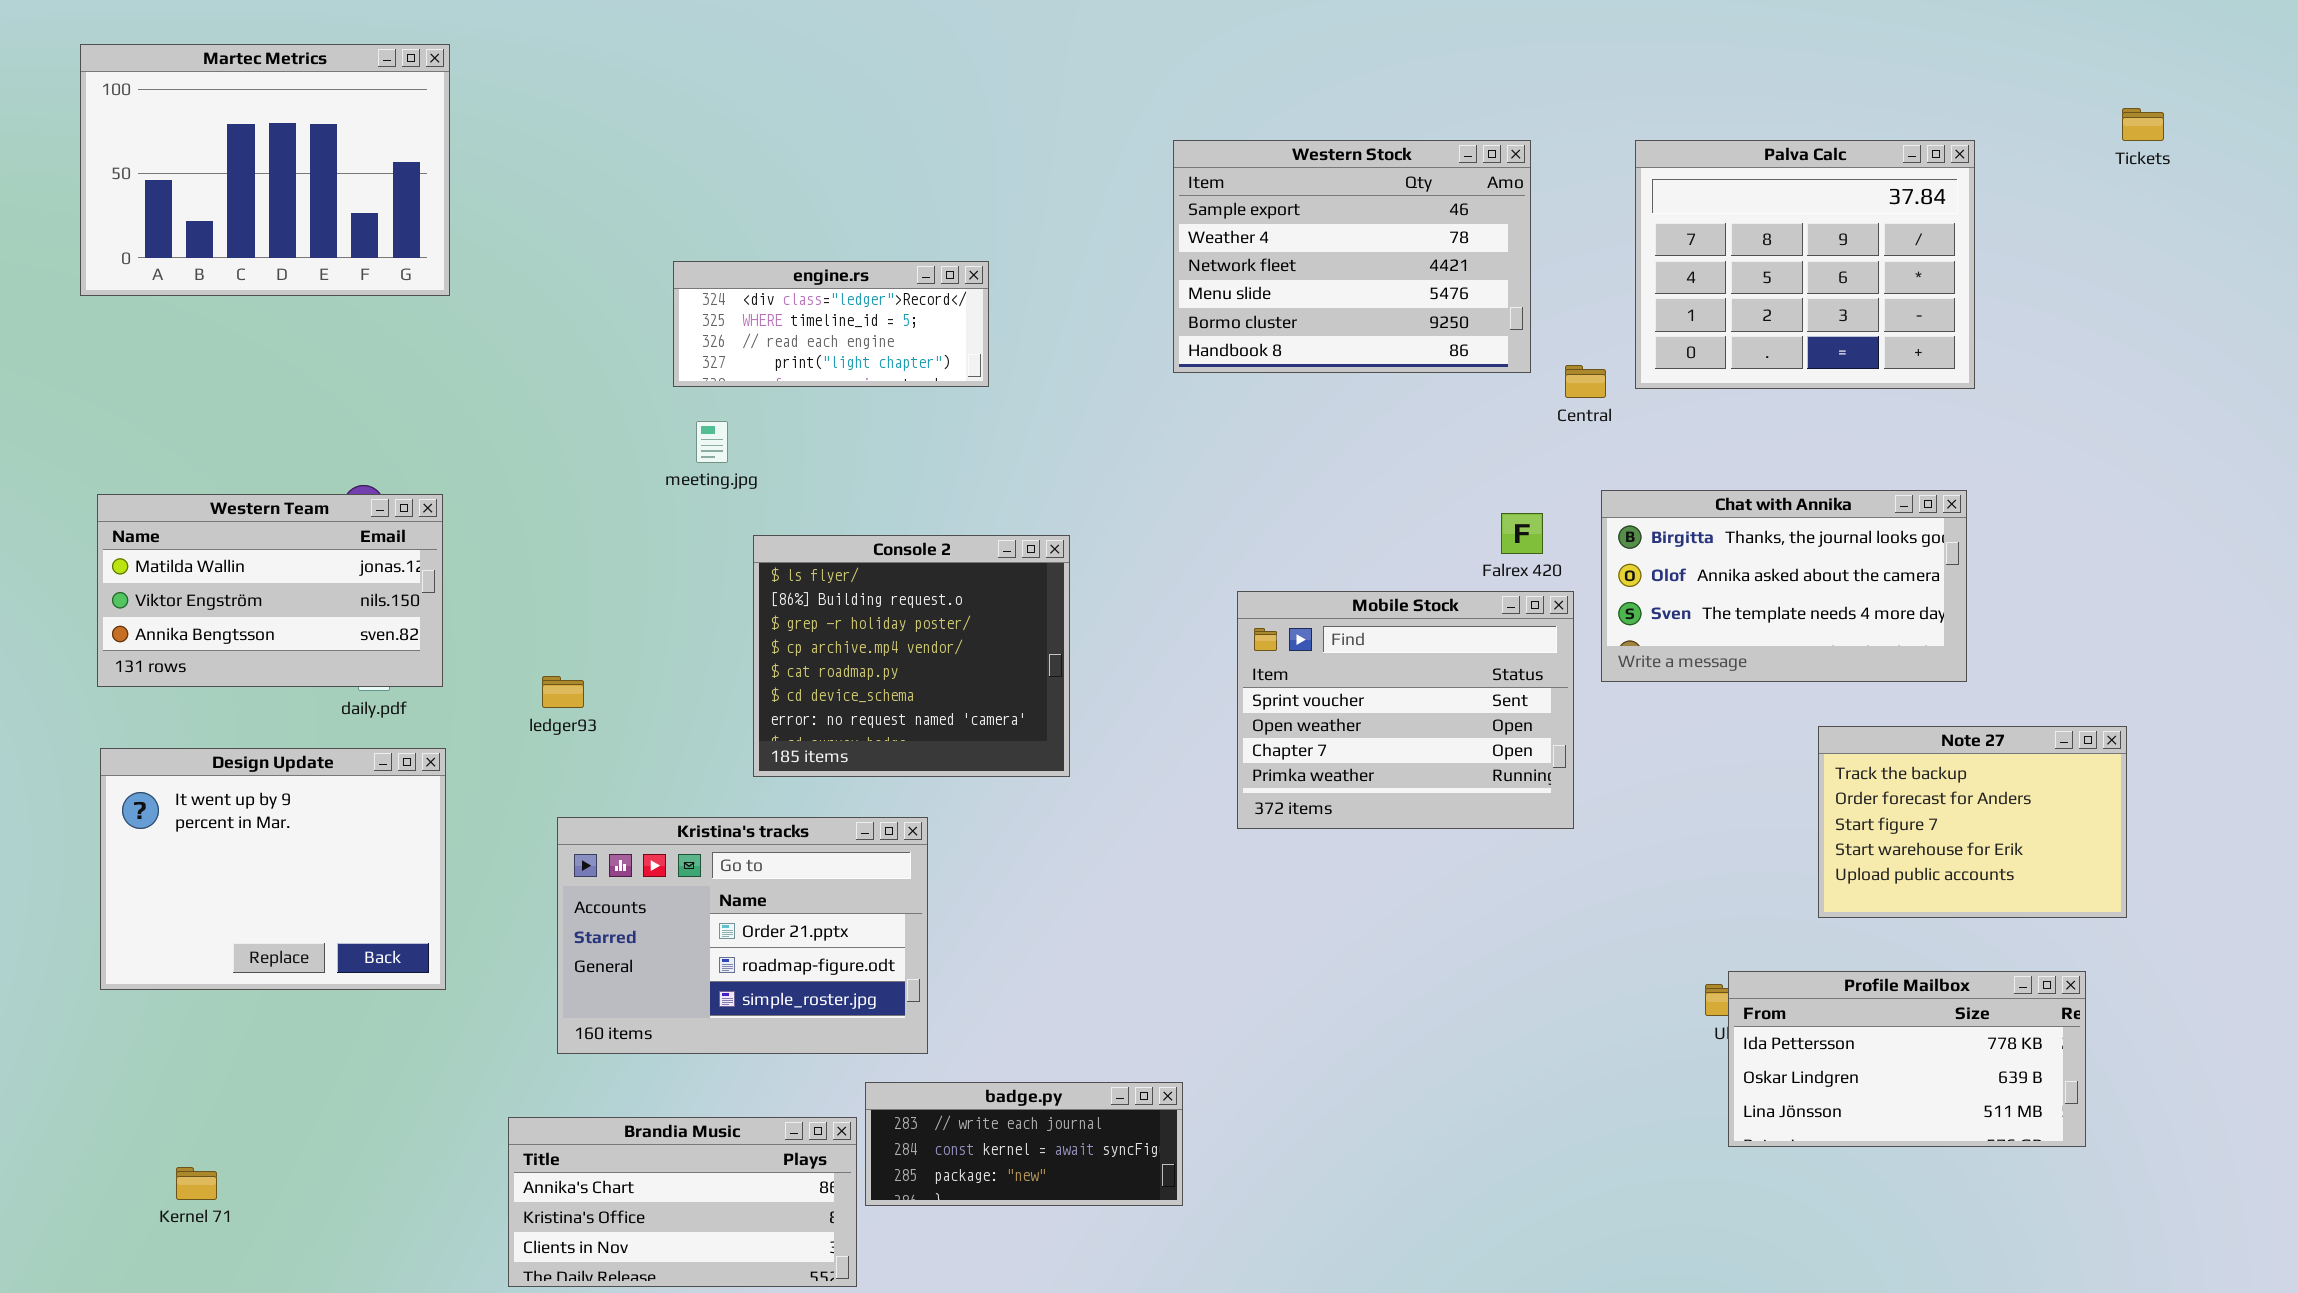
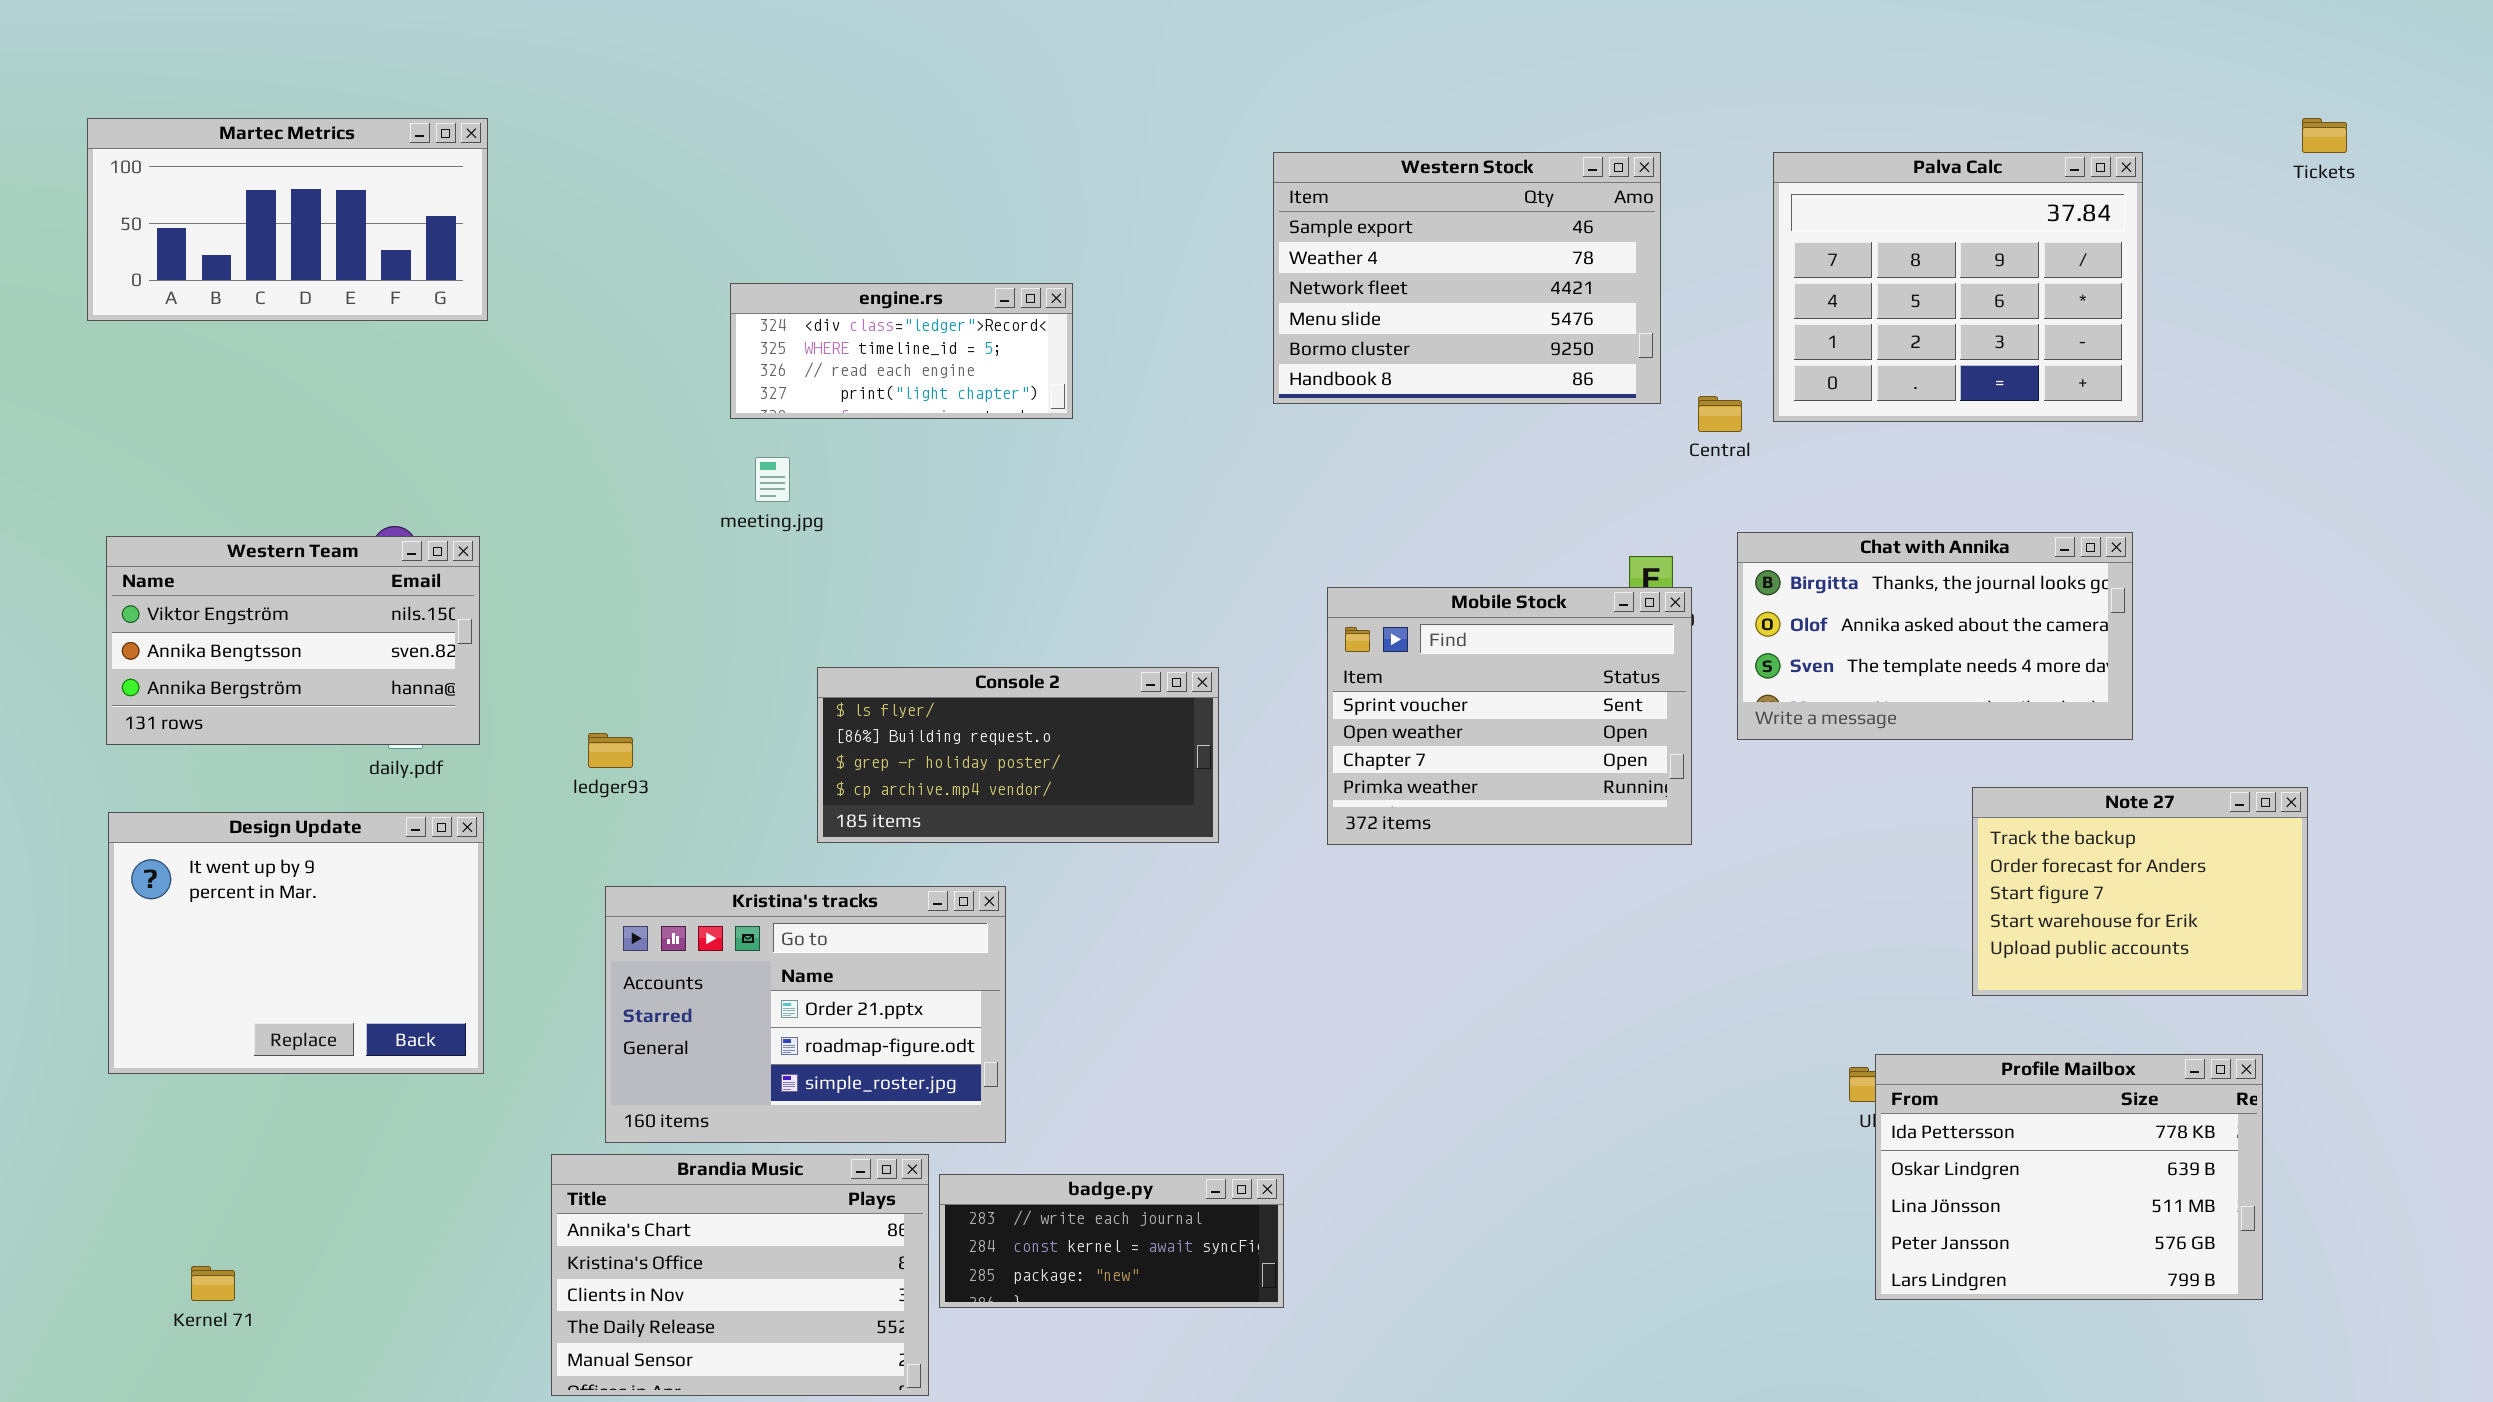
Martec Metrics: [80,44,450,296] -> [87,118,488,321], resized
Western Team: [97,494,443,687] -> [106,536,480,745], scrolled down 1 row
Console 2: [753,535,1070,777] -> [817,667,1219,843], resized
Mobile Stock: [1237,591,1574,829] -> [1327,587,1692,845], moved
Profile Mailbox: [1728,971,2086,1147] -> [1875,1054,2263,1300], resized
Brandia Music: [508,1117,857,1287] -> [551,1154,929,1396], resized

